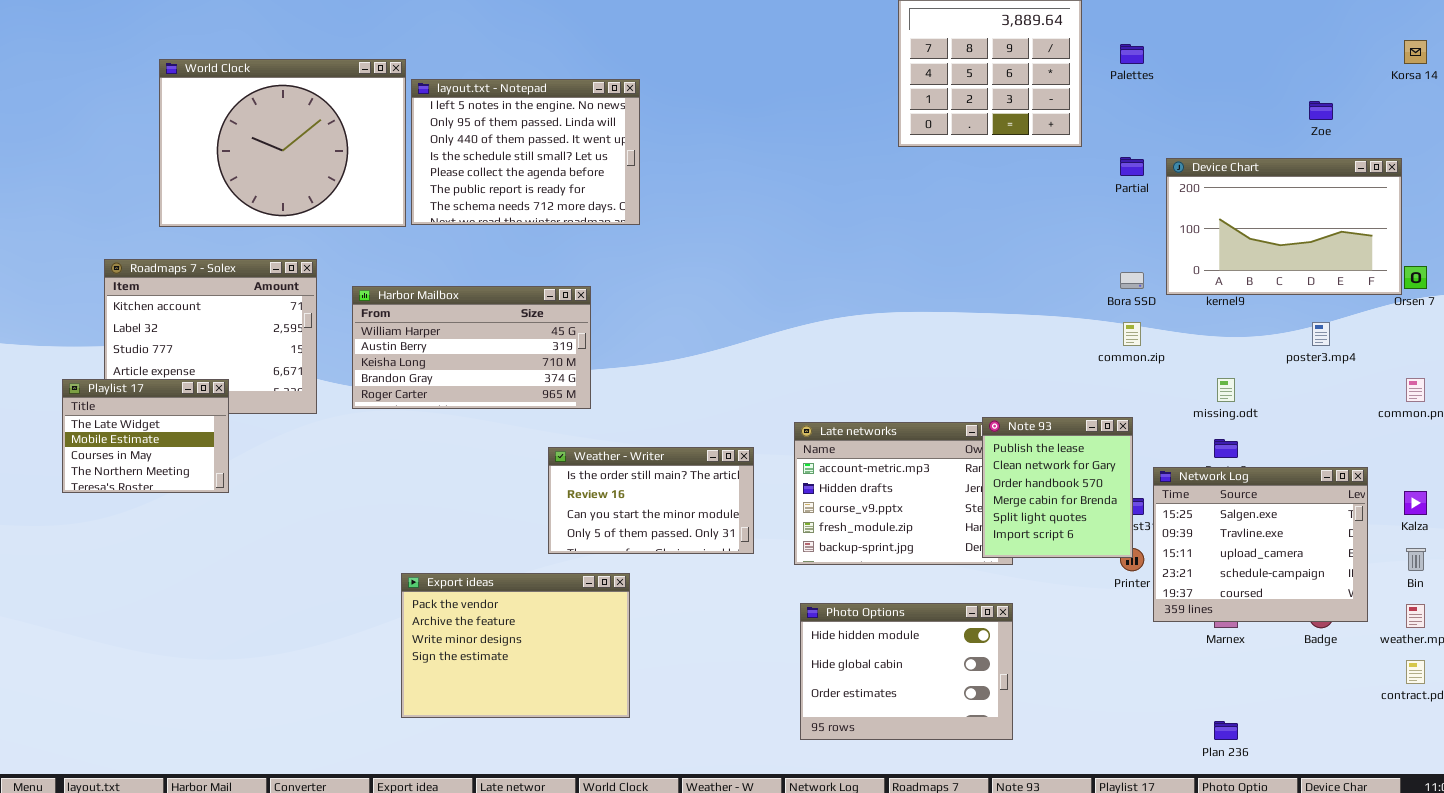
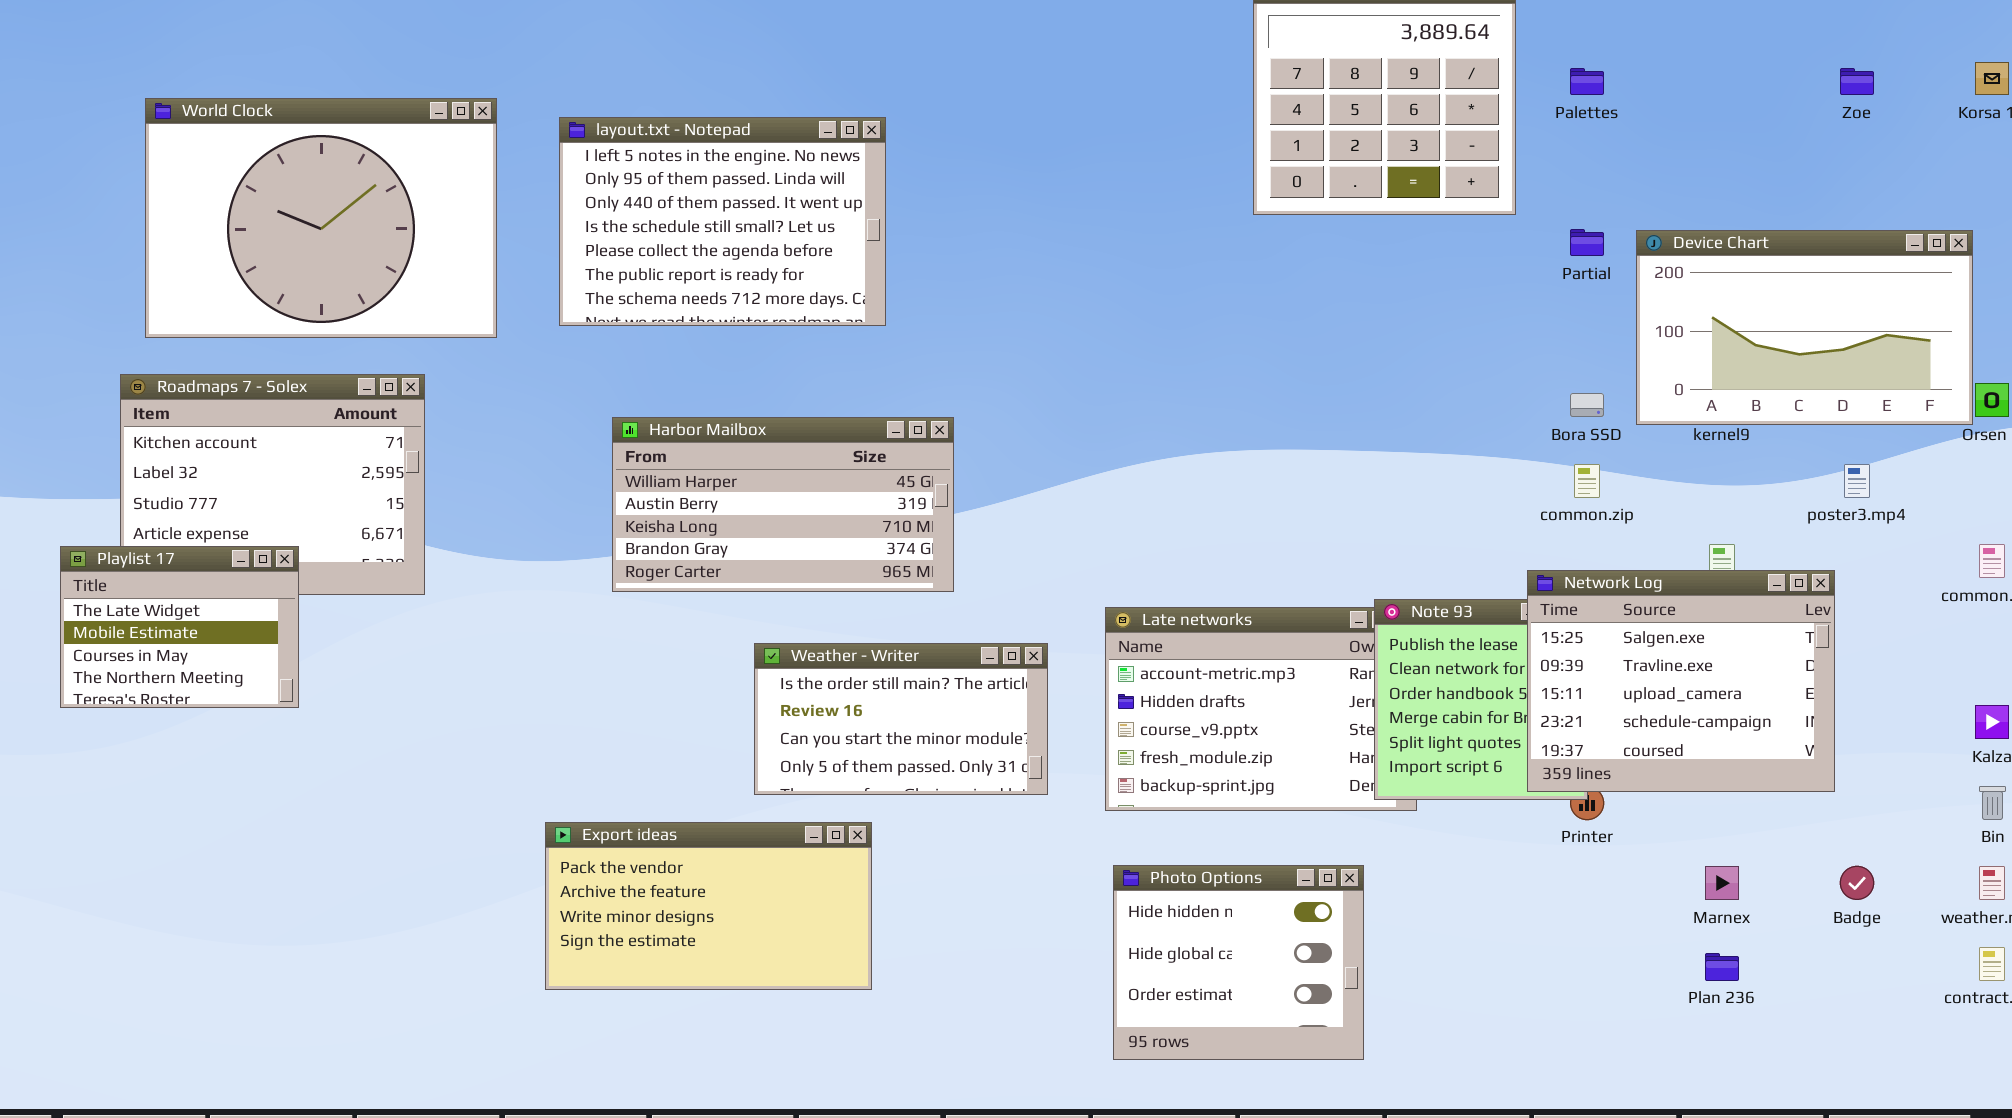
World Clock: [159,59,406,227] -> [145,98,497,338], moved
Zoe: [1309,101,1333,120] -> [1840,68,1874,95], moved
Harbor Mailbox: [352,286,591,409] -> [612,417,954,592], moved
Network Log: [1153,467,1368,622] -> [1527,570,1835,792], moved
Export ideas: [401,573,630,718] -> [545,822,872,990], resized
Photo Options: [800,603,1013,740] -> [1113,865,1364,1060], resized
Plan 236: [1214,721,1238,740] -> [1705,953,1739,981], moved

